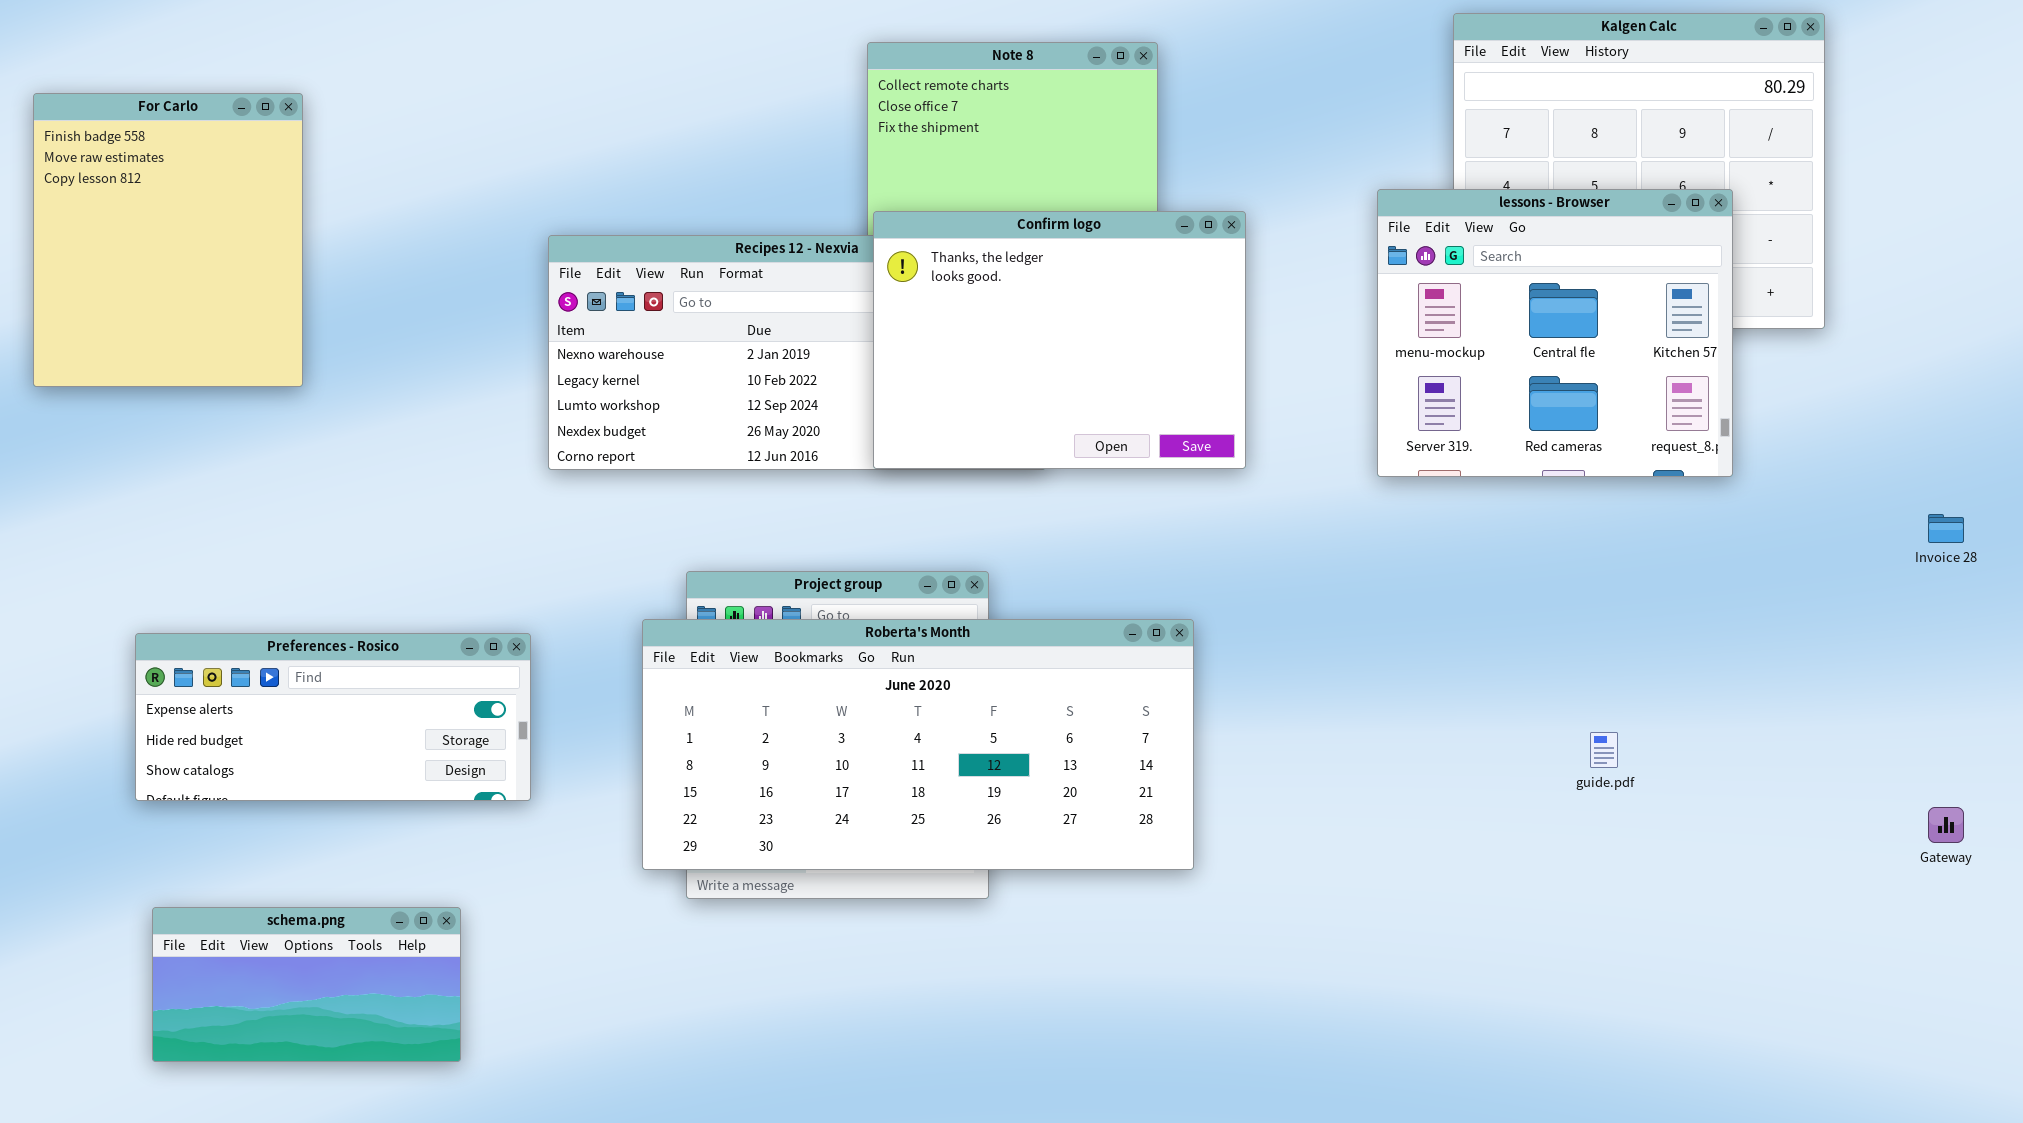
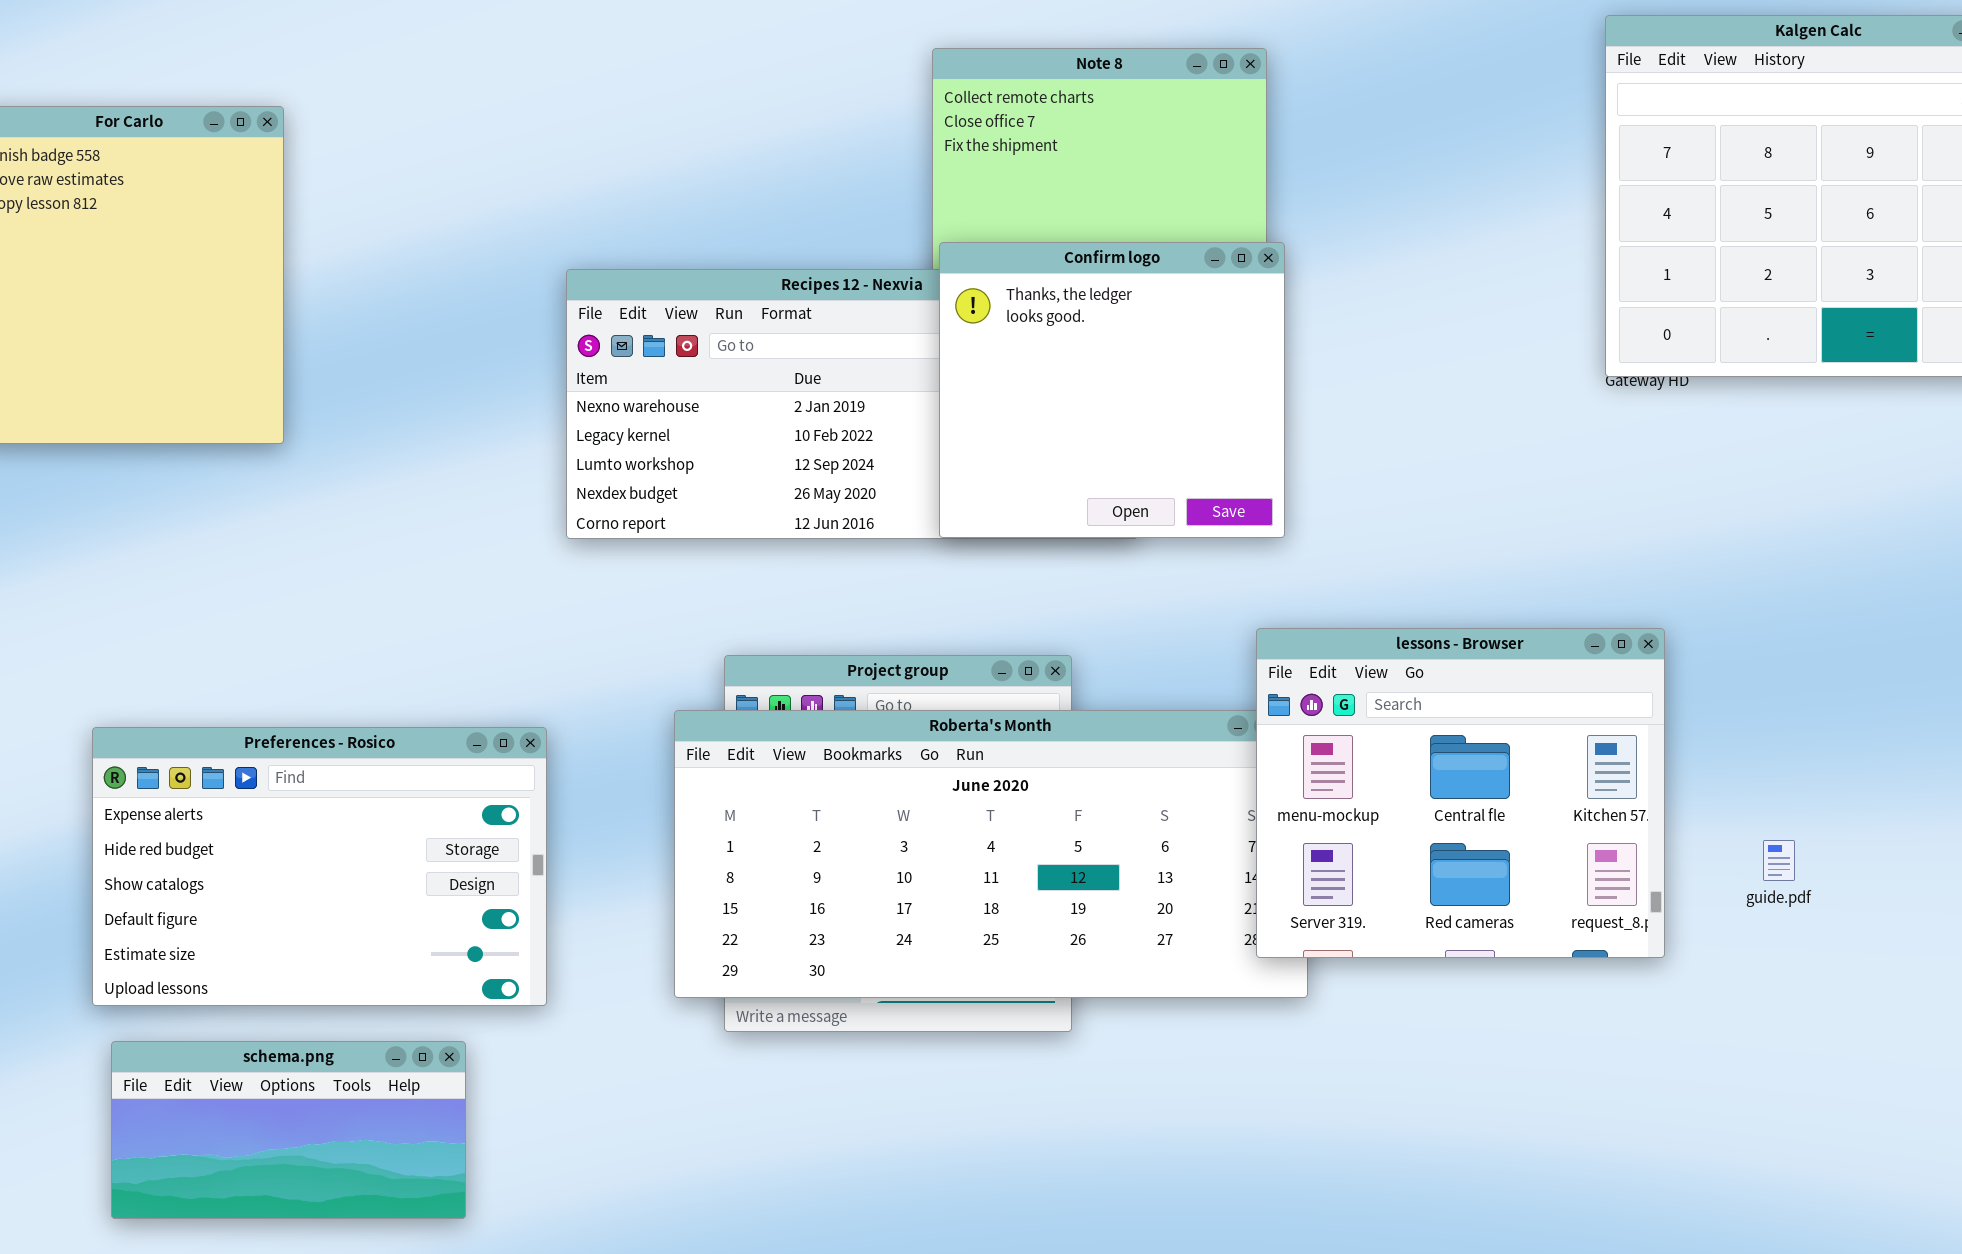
lessons - Browser: [1377,189,1733,477] -> [1256,628,1665,958], moved
Confirm logo: [873,211,1246,469] -> [939,242,1285,538], resized
Preferences - Rosico: [135,633,531,801] -> [92,727,547,1006], resized

